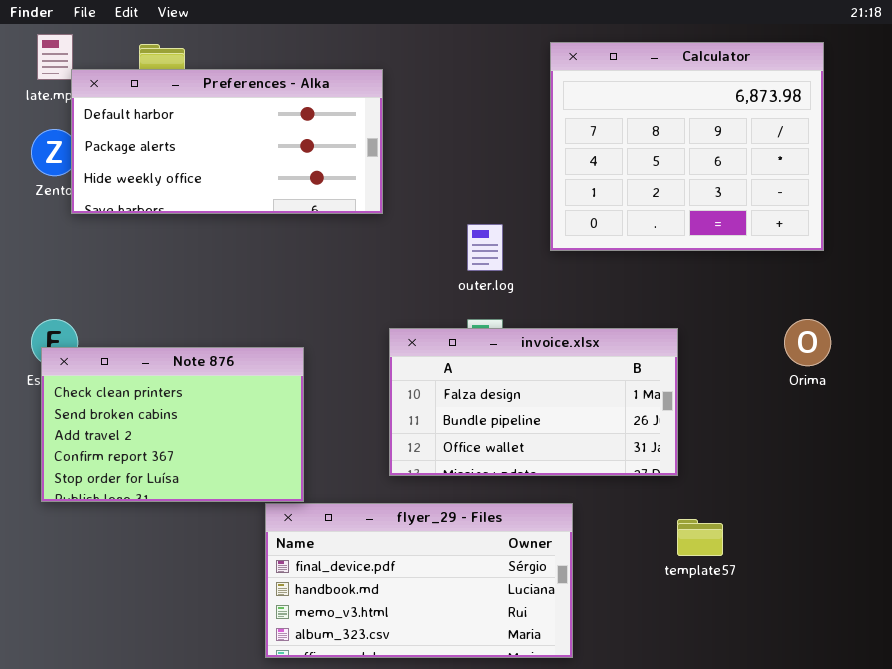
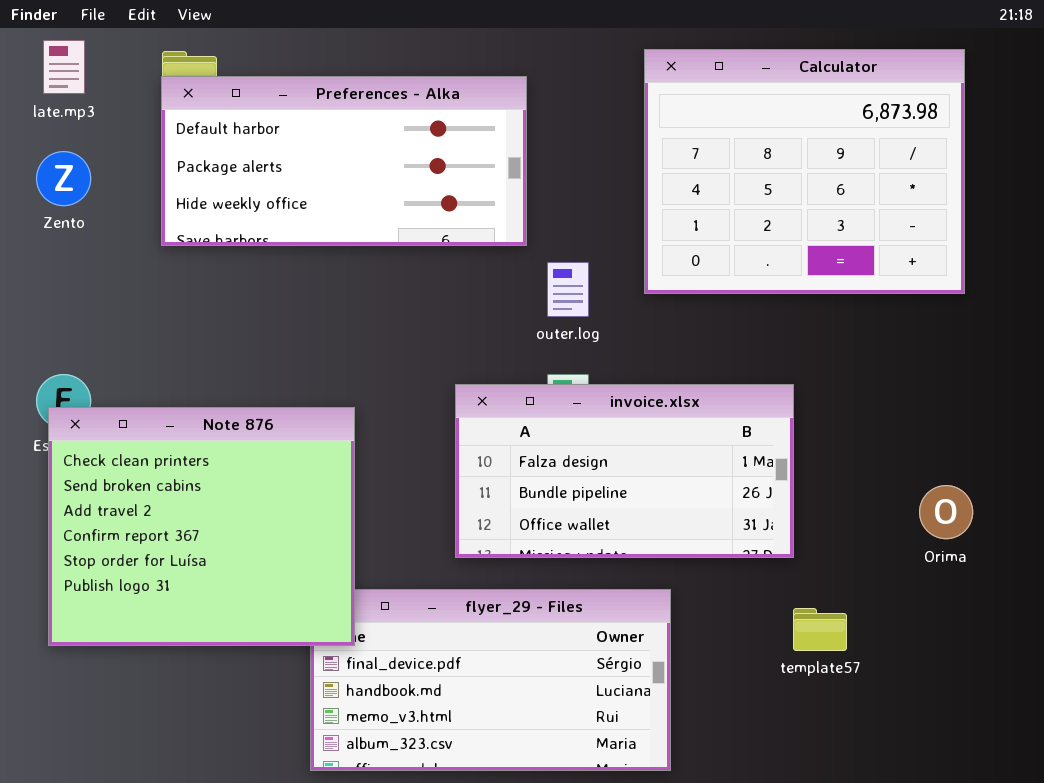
Preferences - Alka: [71,69,383,214] -> [161,76,527,246], moved
Orima: [784,319,831,366] -> [919,485,973,539], moved
Note 876: [41,347,304,502] -> [48,407,355,646], resized

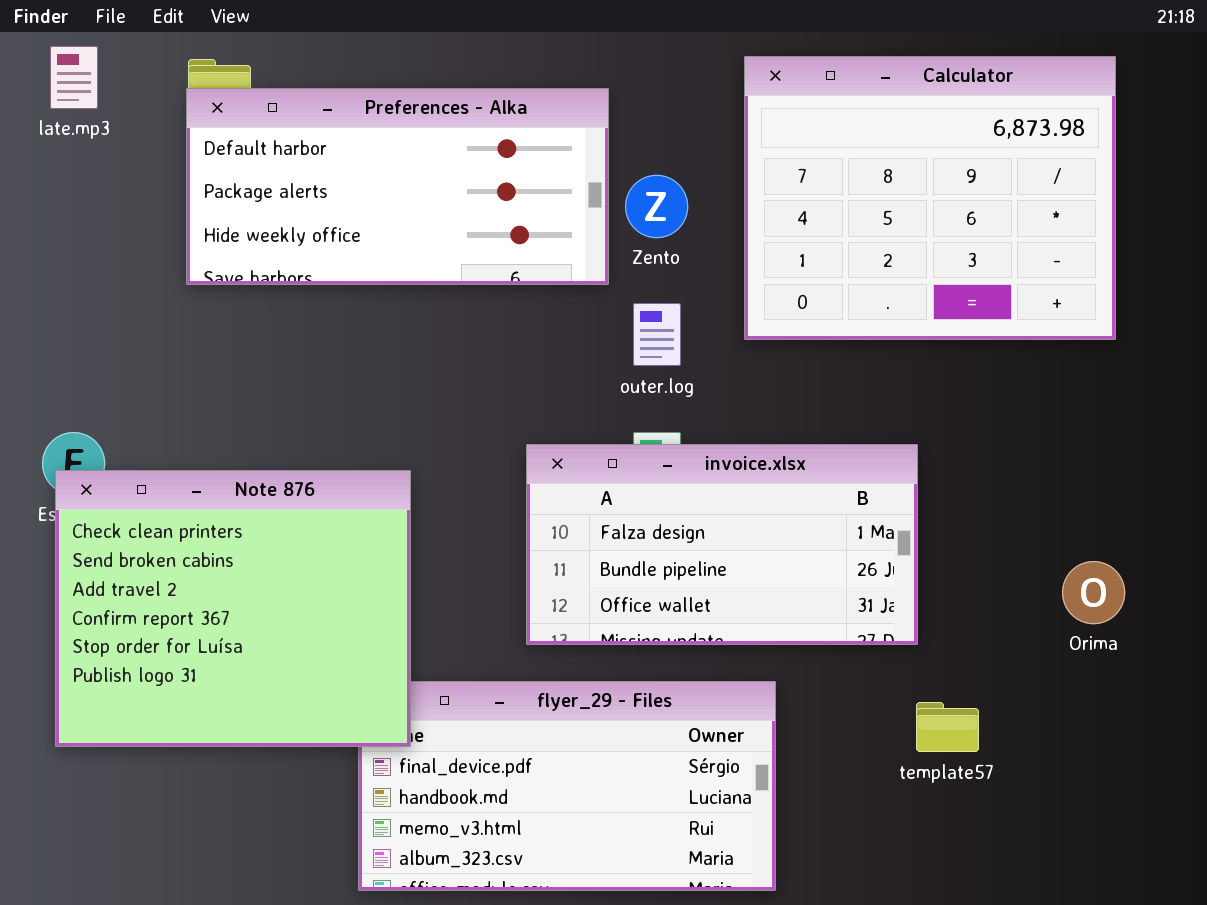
Zento: [36,151,91,206] -> [625,175,688,238], moved

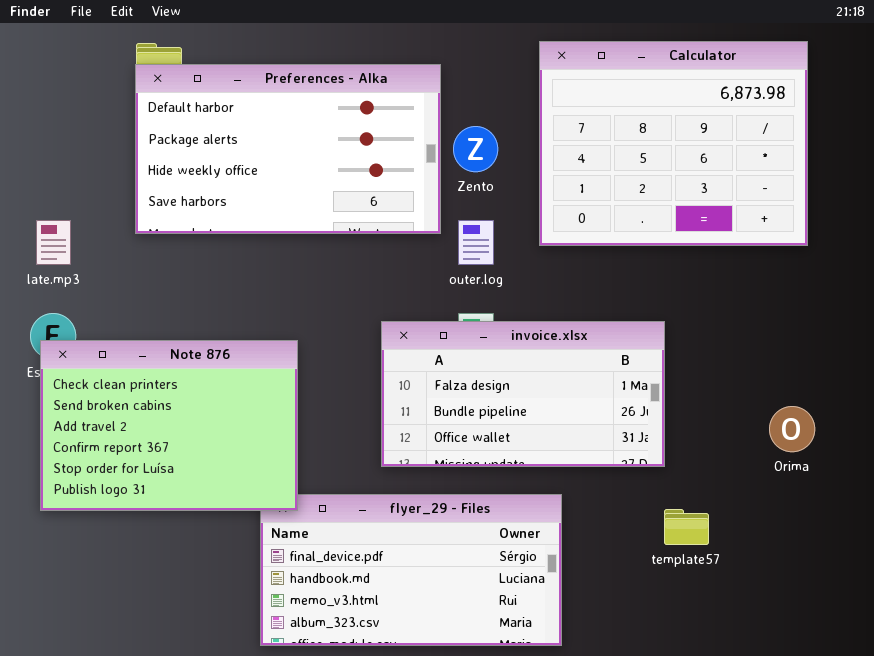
late.mp3: [50,46,98,109] -> [36,220,71,265], moved
Preferences - Alka: [186,88,609,285] -> [135,64,441,234], resized
Note 876: [55,470,411,747] -> [40,340,298,511], resized

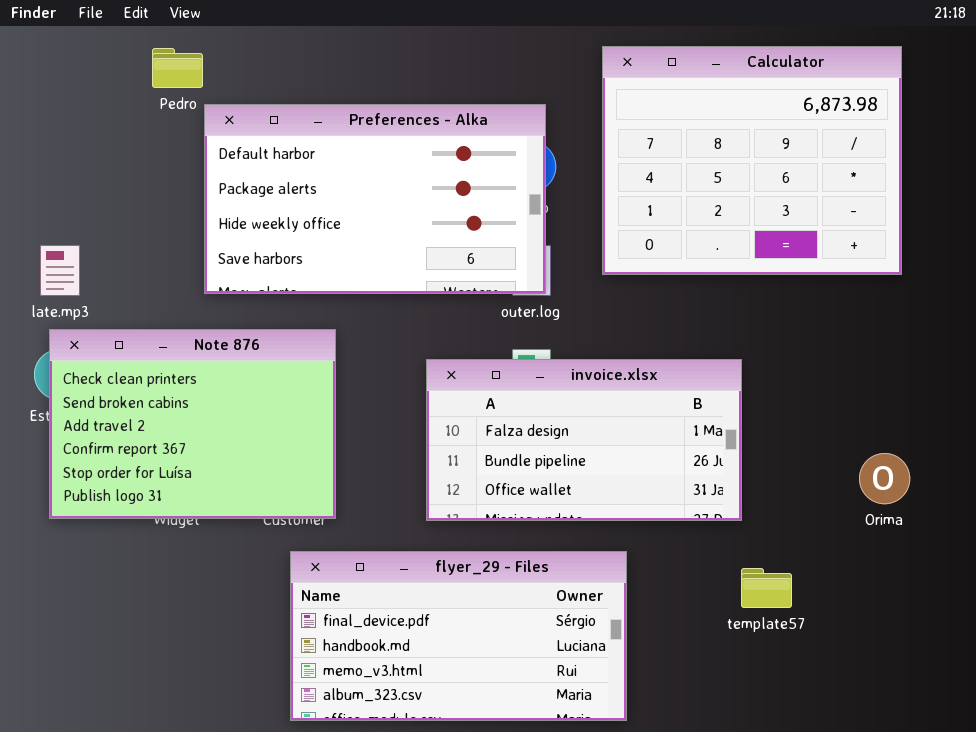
Preferences - Alka: [135,64,441,234] -> [204,104,546,294], moved
Note 876: [40,340,298,511] -> [49,329,336,519], moved

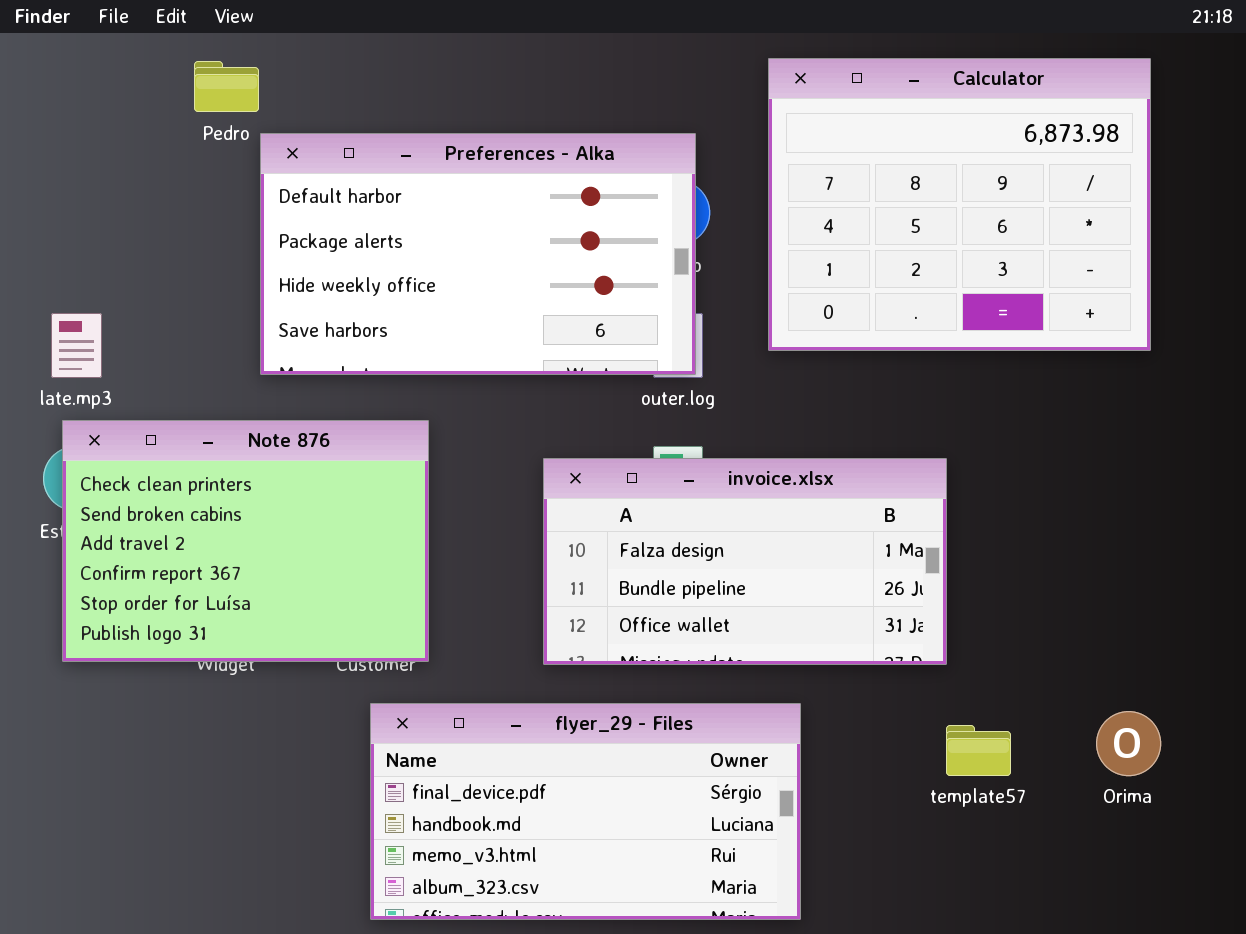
Orima: [859,453,910,504] -> [1096,711,1161,776], moved

